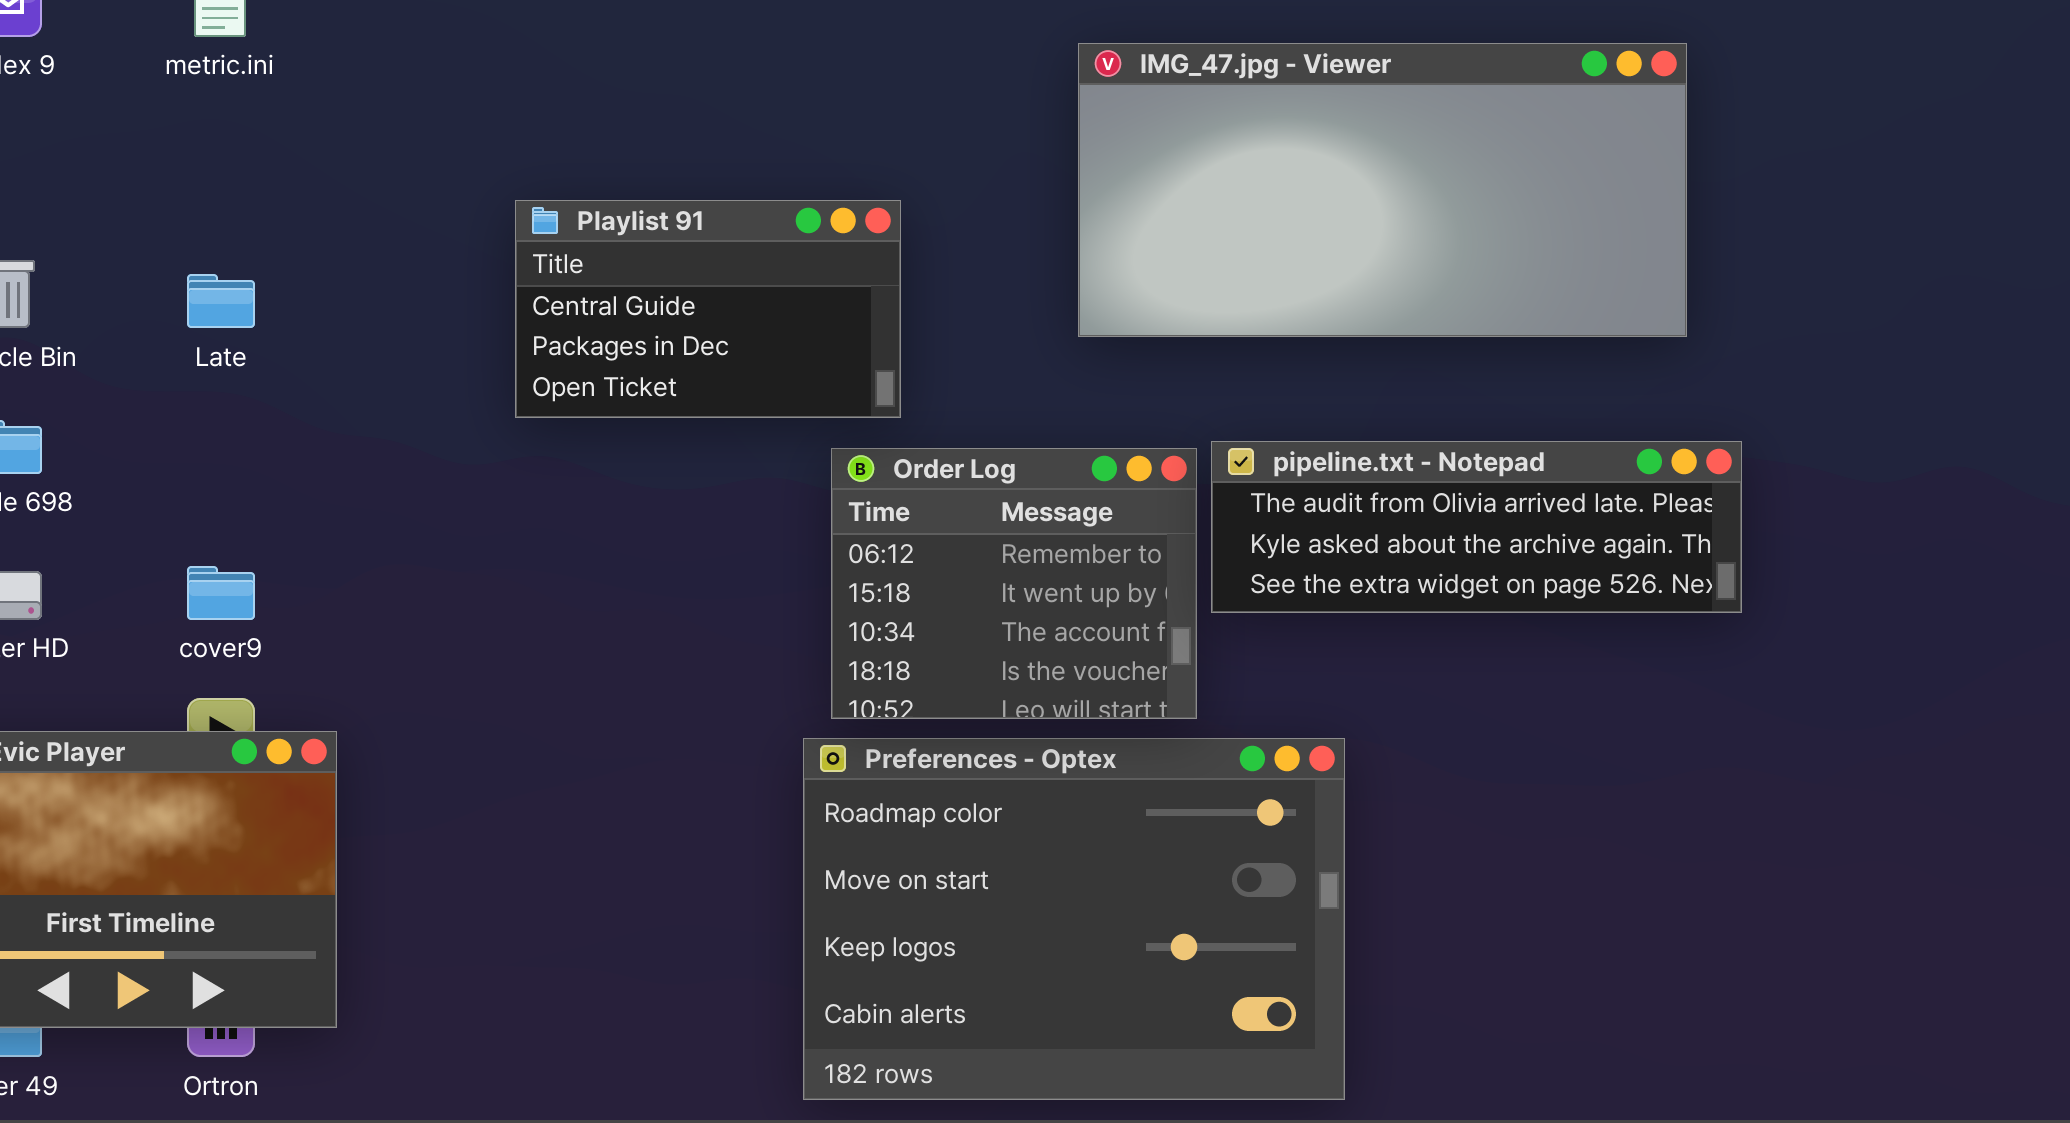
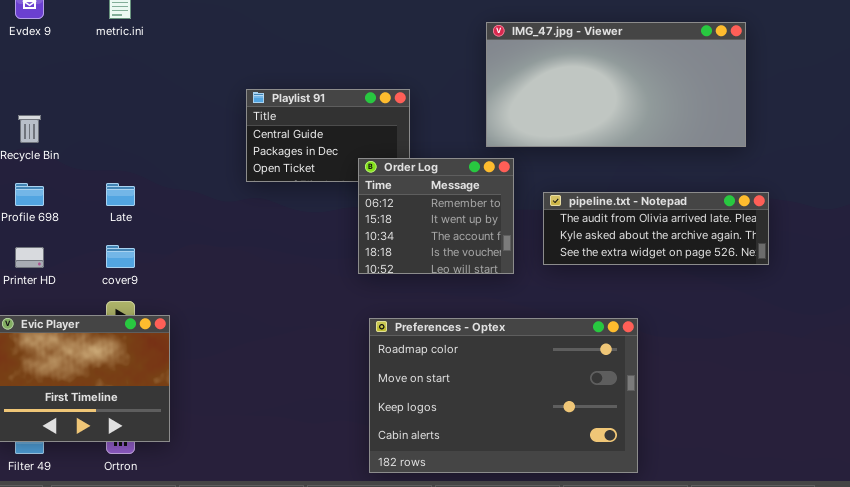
Late: [187,274,255,328] -> [106,183,135,206], moved
Order Log: [831,448,1197,719] -> [358,158,514,274], moved
Preferences - Optex: [803,738,1345,1100] -> [369,318,638,473], resized

